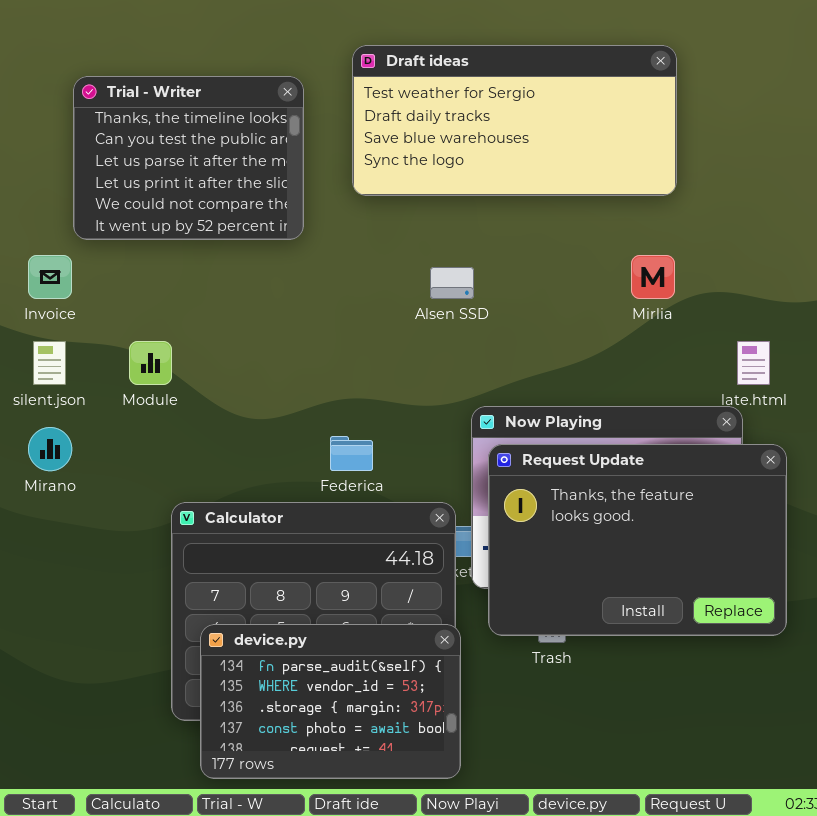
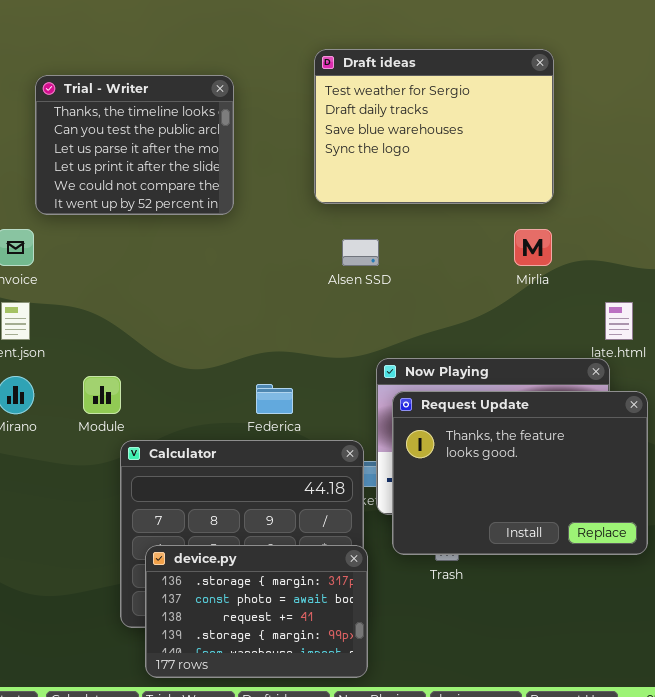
Draft ideas: [352,45,677,196] -> [314,49,554,204], resized
Module: [129,341,172,385] -> [83,376,121,414], moved
device.py: [200,624,461,779] -> [145,545,368,678], scrolled down 2 rows

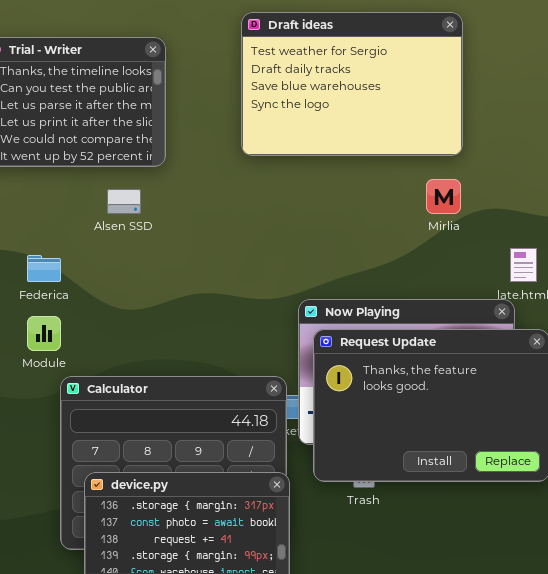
Alsen SSD: [342,239,379,266] -> [107,189,141,214], moved
Federica: [256,384,293,414] -> [27,255,61,282], moved

